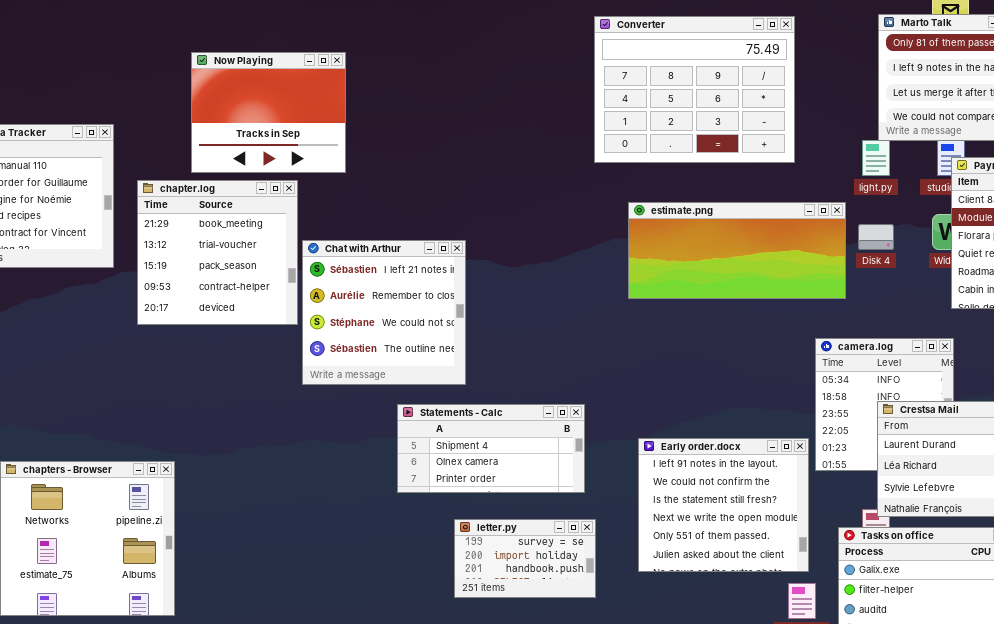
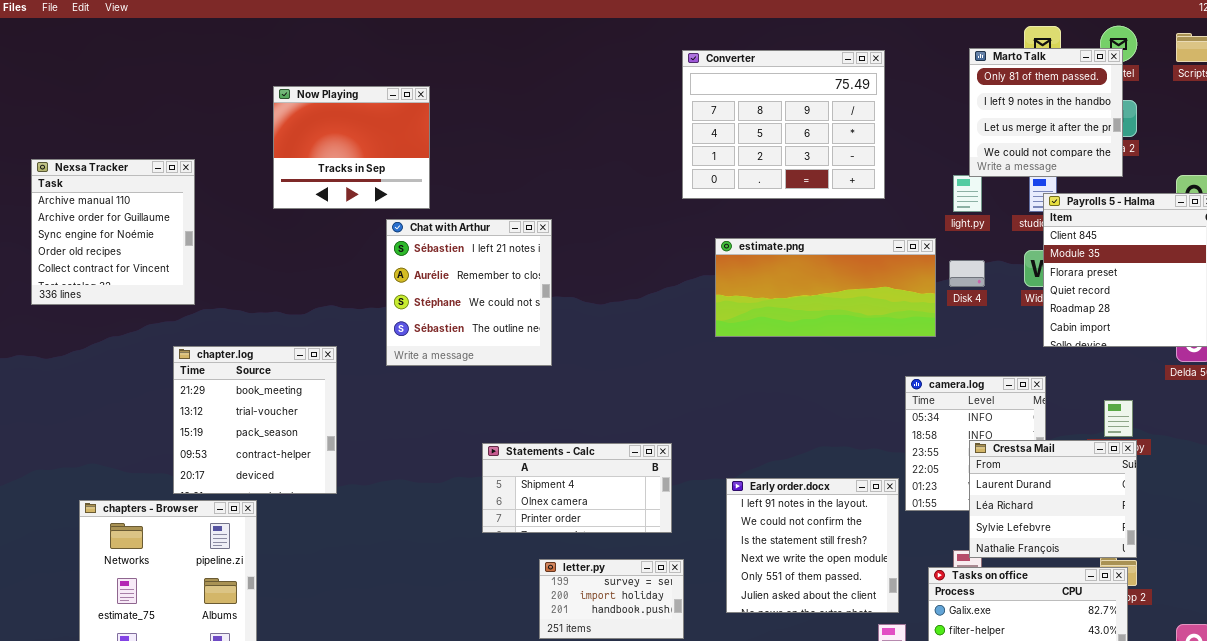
chapter.log: [137,180,298,325] -> [173,346,337,494], moved
Chat with Arthur: [302,240,466,385] -> [386,219,552,366], moved

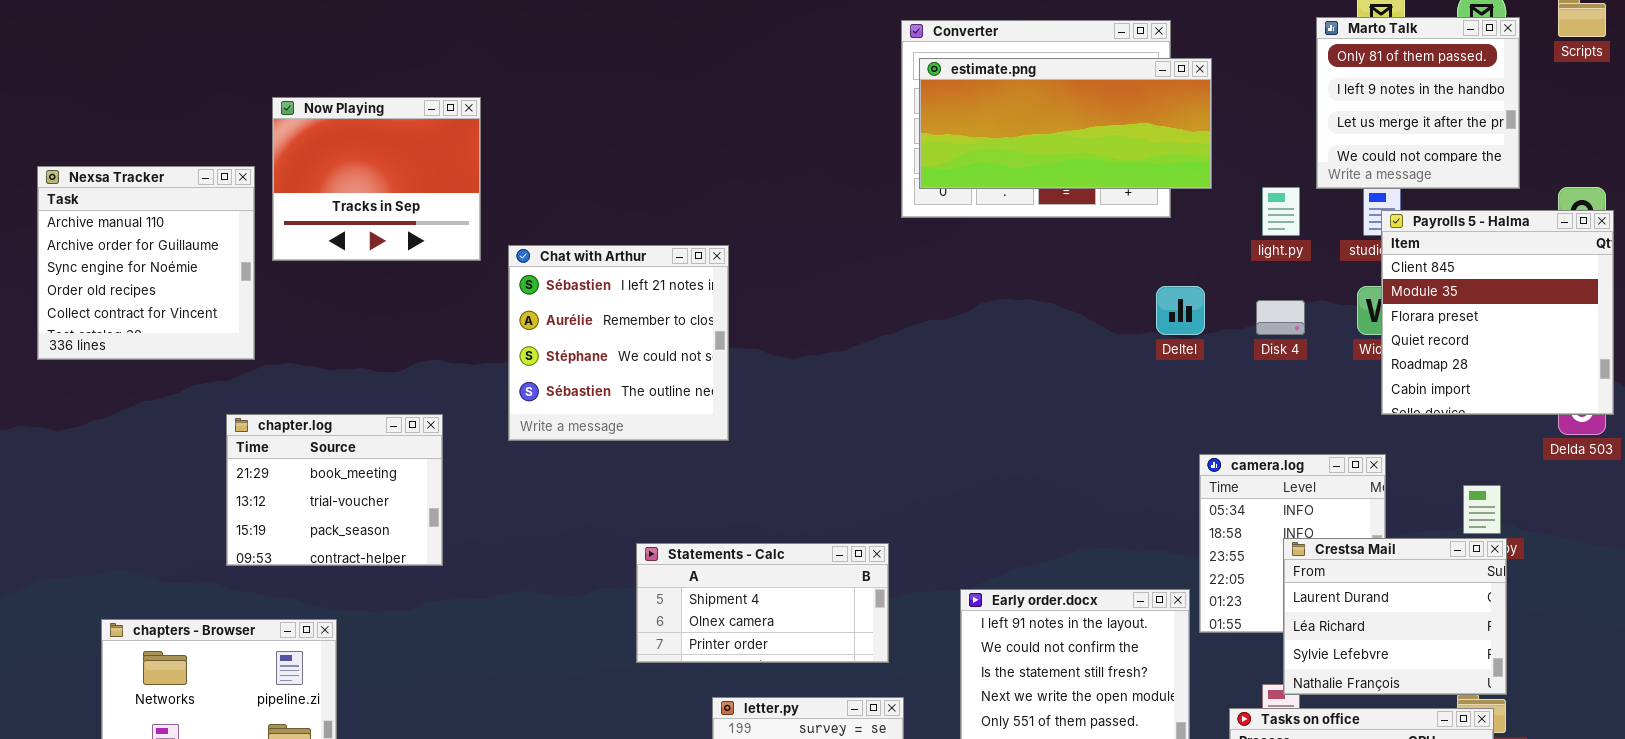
Marto Talk: [969,48,1123,177] -> [1316,17,1520,189], moved
Now Playing: [273,86,430,209] -> [272,97,481,261], moved
estimate.png: [715,238,936,337] -> [919,58,1212,189], moved
chapter.log: [173,346,337,494] -> [226,414,443,566], resized

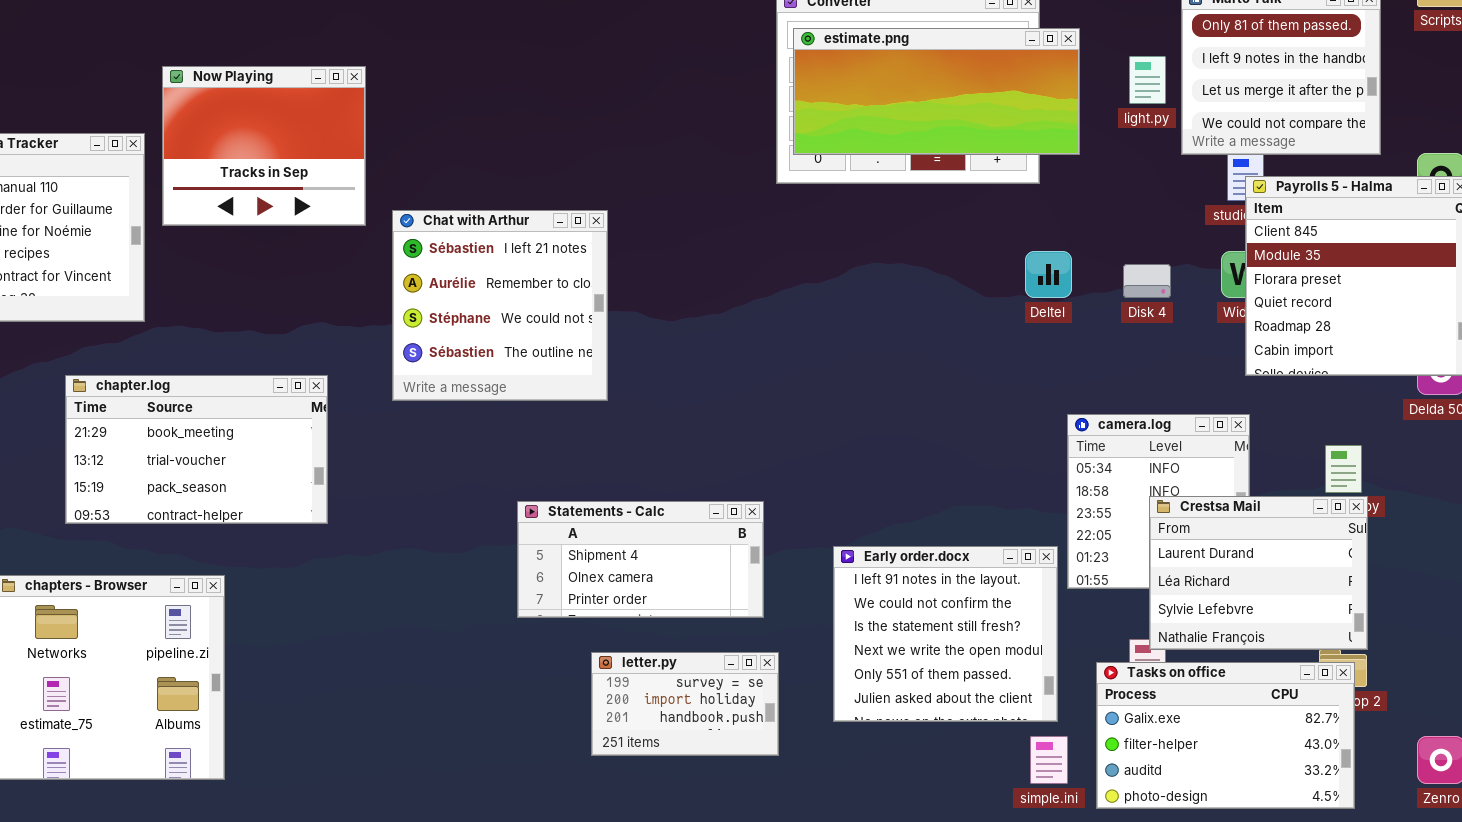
light.py: [1262,187,1300,236] -> [1129,56,1166,104], moved
chapter.log: [226,414,443,566] -> [65,375,328,524], resized

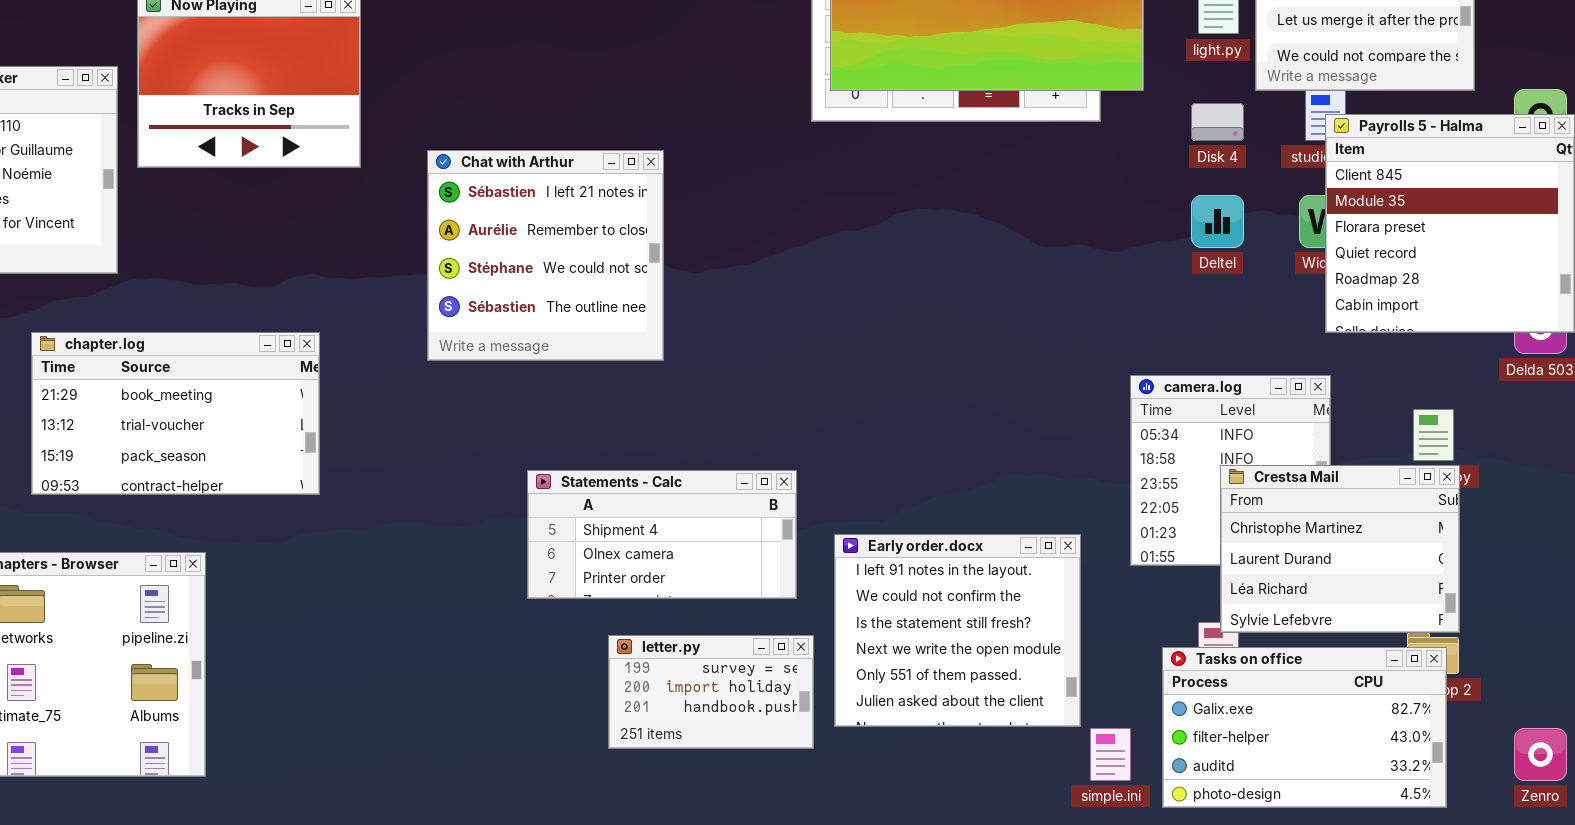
Chat with Arthur: [392,210,608,401] -> [427,150,664,361], moved
Deltel: [1025,251,1072,298] -> [1191,195,1244,248], moved
Disk 4: [1123,264,1171,298] -> [1191,103,1244,141], moved
Crestsa Mail: [1149,496,1368,650] -> [1220,465,1460,633], scrolled up 1 row
Early order.docx: [833,546,1058,722] -> [834,534,1081,727], moved

